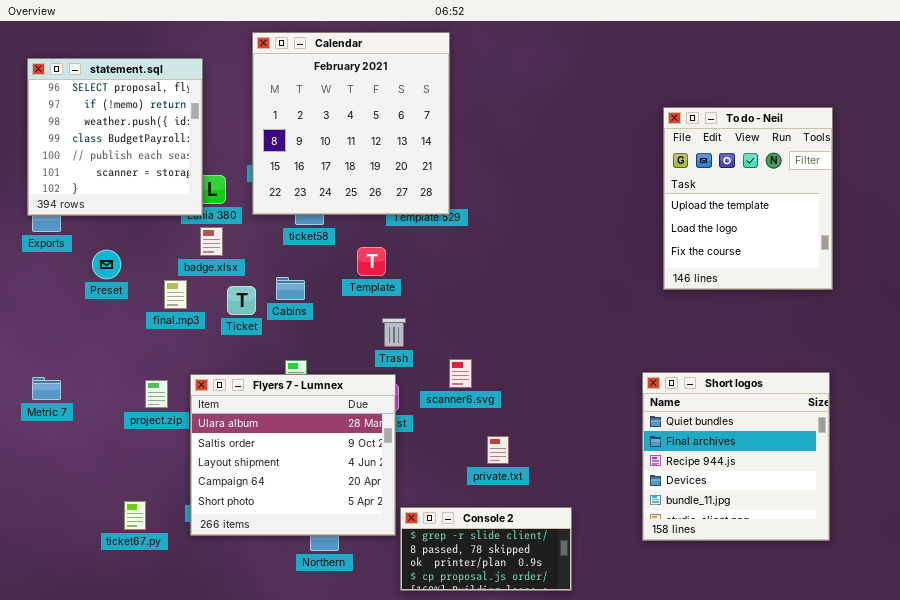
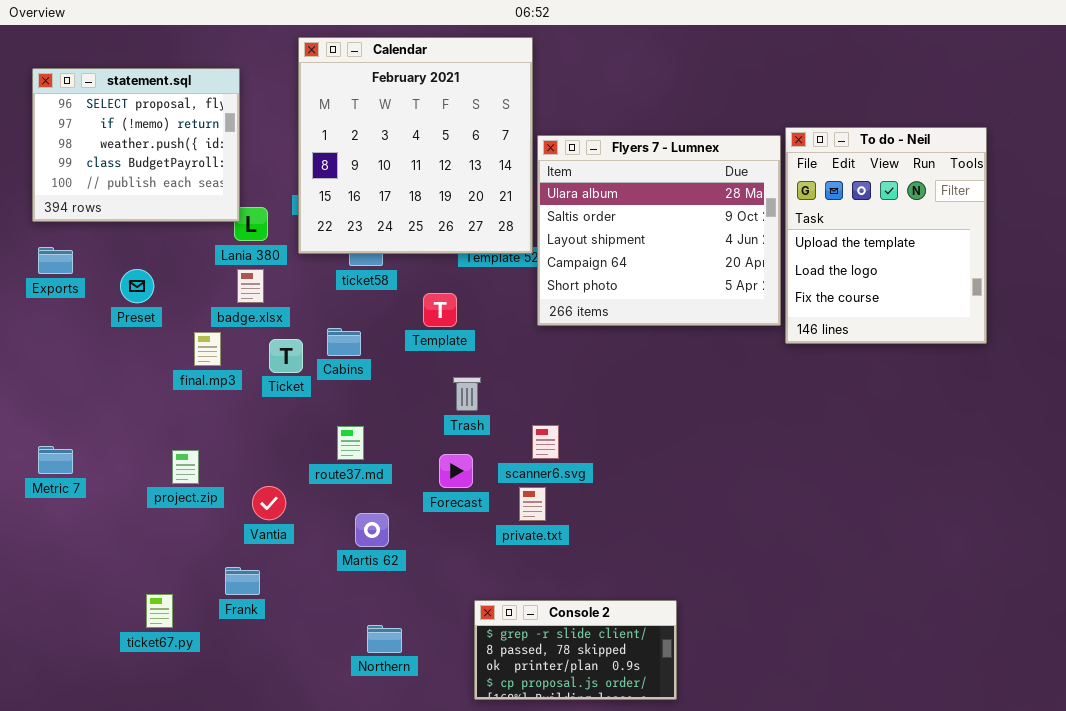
statement.sql: [27,58,203,216] -> [32,68,240,222], resized
Preset: [92,250,121,279] -> [120,269,154,303], moved
Short logos: [642,372,830,541] -> none, closed
Flyers 7 - Lumnex: [190,374,396,536] -> [537,135,781,326], moved
private.txt: [487,436,509,464] -> [519,487,546,521], moved

